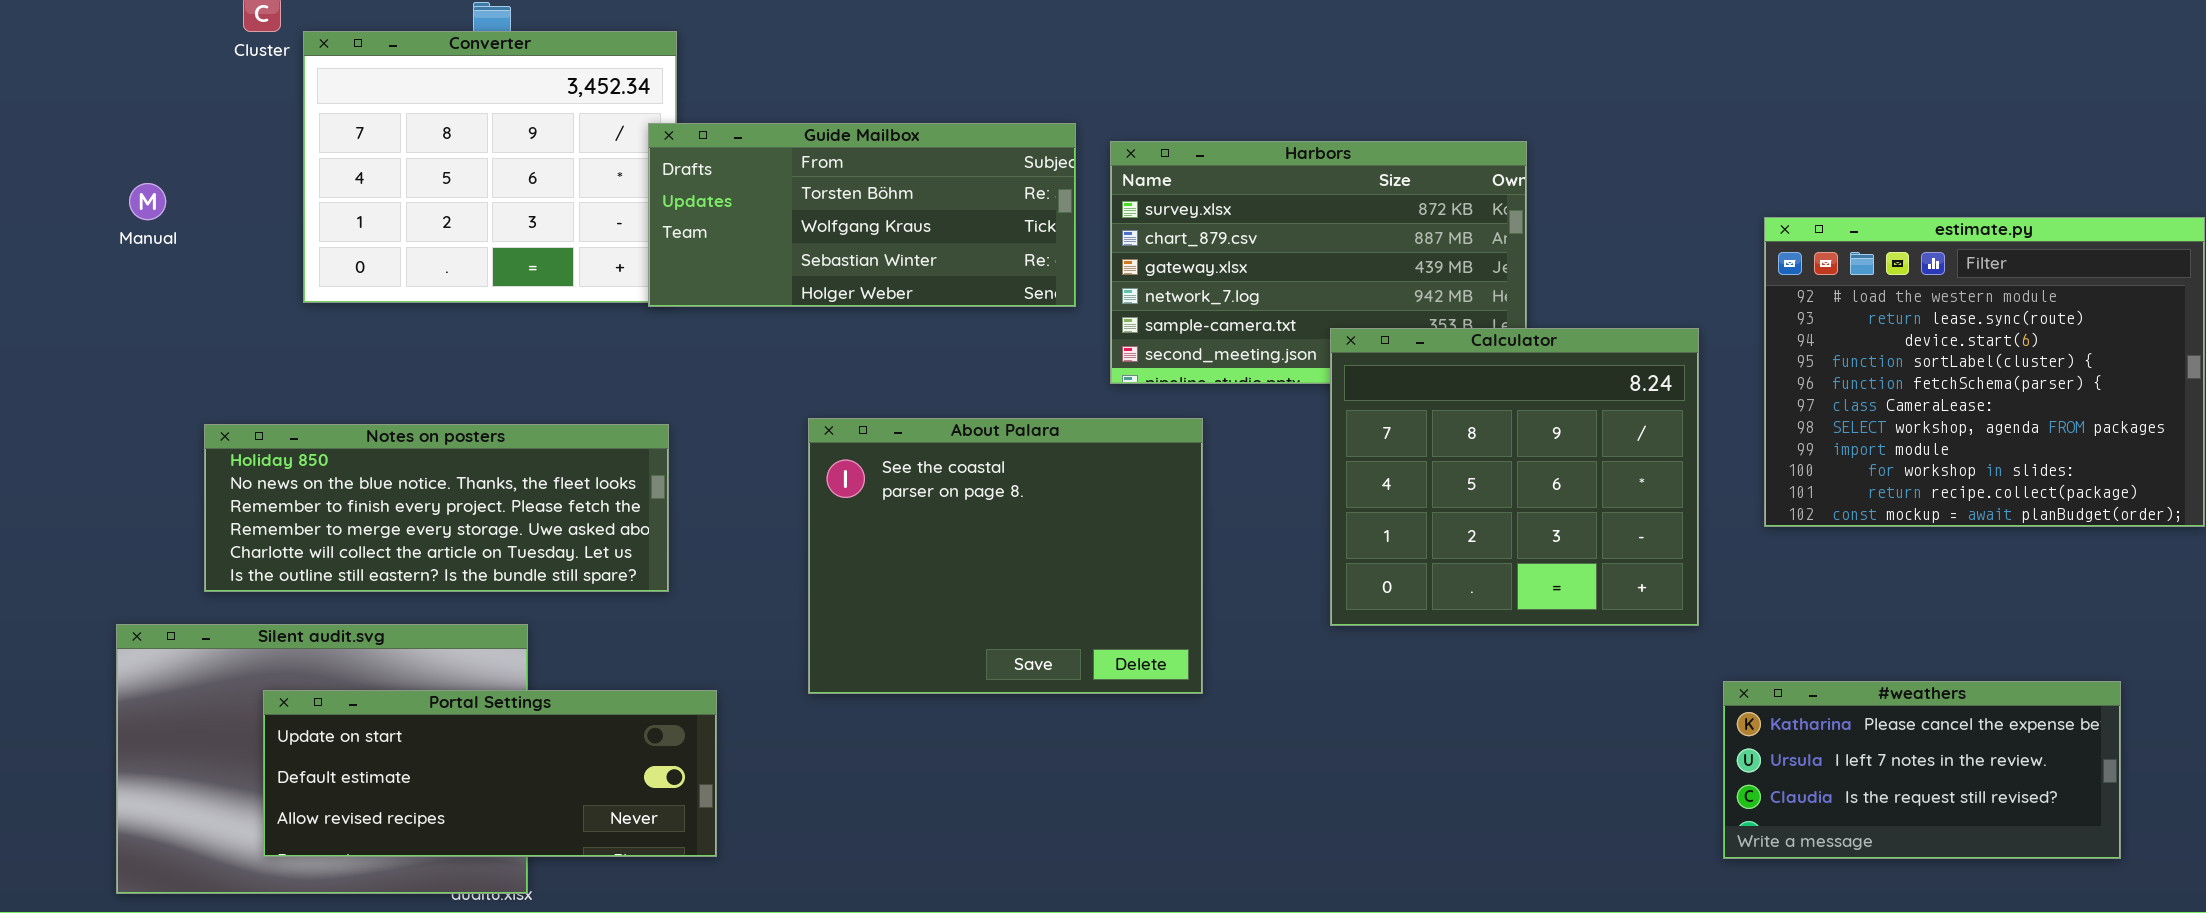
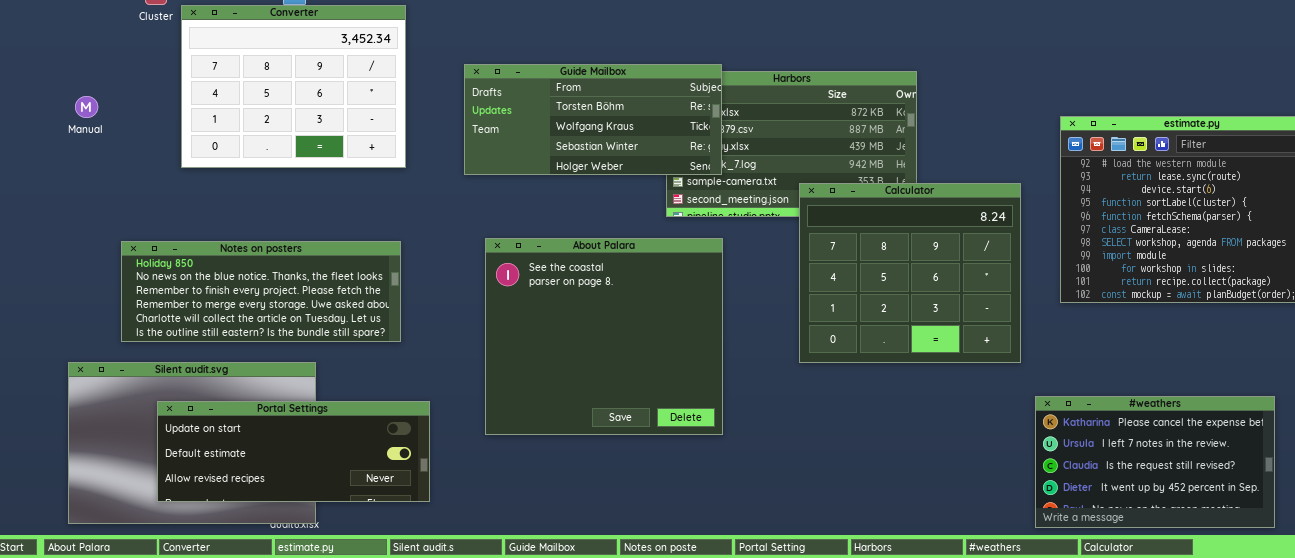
Guide Mailbox: [648,123,1076,307] -> [464,64,722,175], moved
About Palara: [808,418,1203,694] -> [485,238,723,435], resized
#weathers: [1723,681,2121,859] -> [1035,396,1275,528], resized

